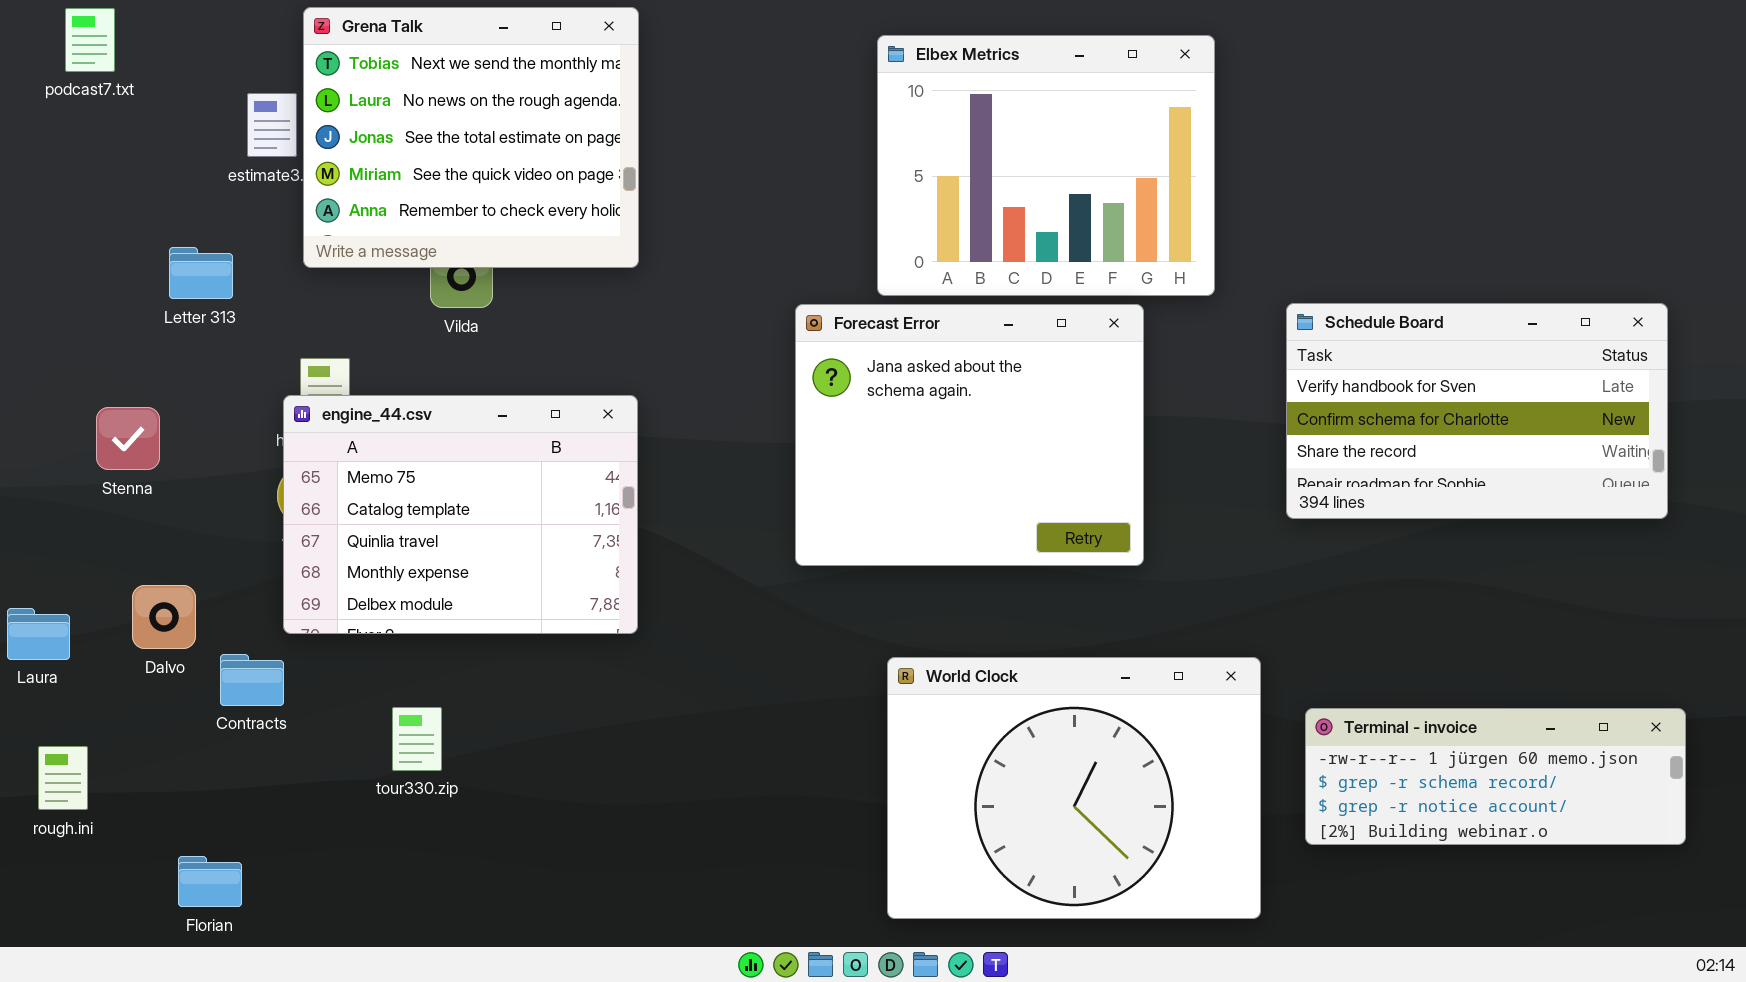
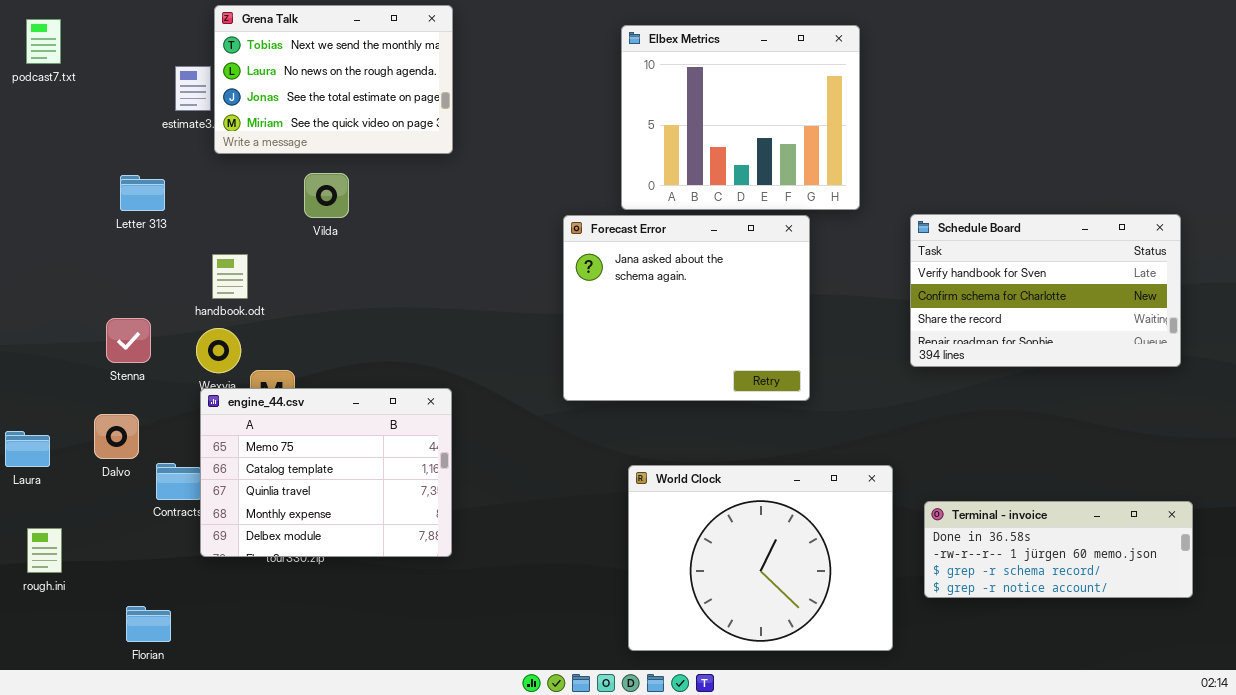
Grena Talk: [303,7,639,268] -> [214,5,453,154], resized
podcast7.txt: [65,8,115,72] -> [26,19,61,64], moved
engine_44.csv: [283,395,638,634] -> [200,388,452,557], moved
Stenna: [96,407,160,470] -> [106,318,151,363], moved
Terminal - invoice: [1305,708,1686,845] -> [924,501,1193,598], scrolled up 1 row

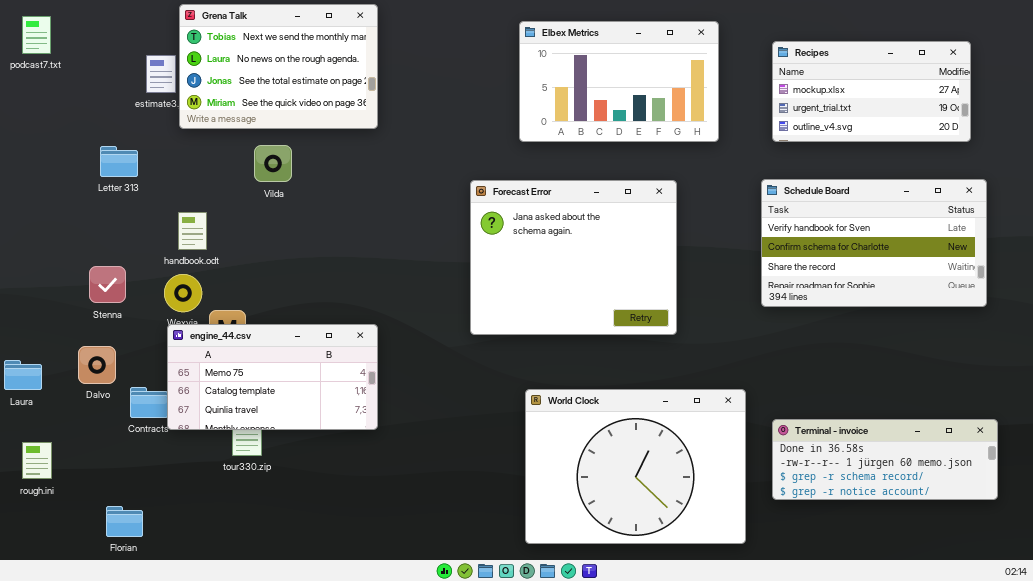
Elbex Metrics: [621,25,860,210] -> [519,21,719,142], resized
Recipes: none -> [772,41,971,142], opened
engine_44.csv: [200,388,452,557] -> [167,324,378,430], resized

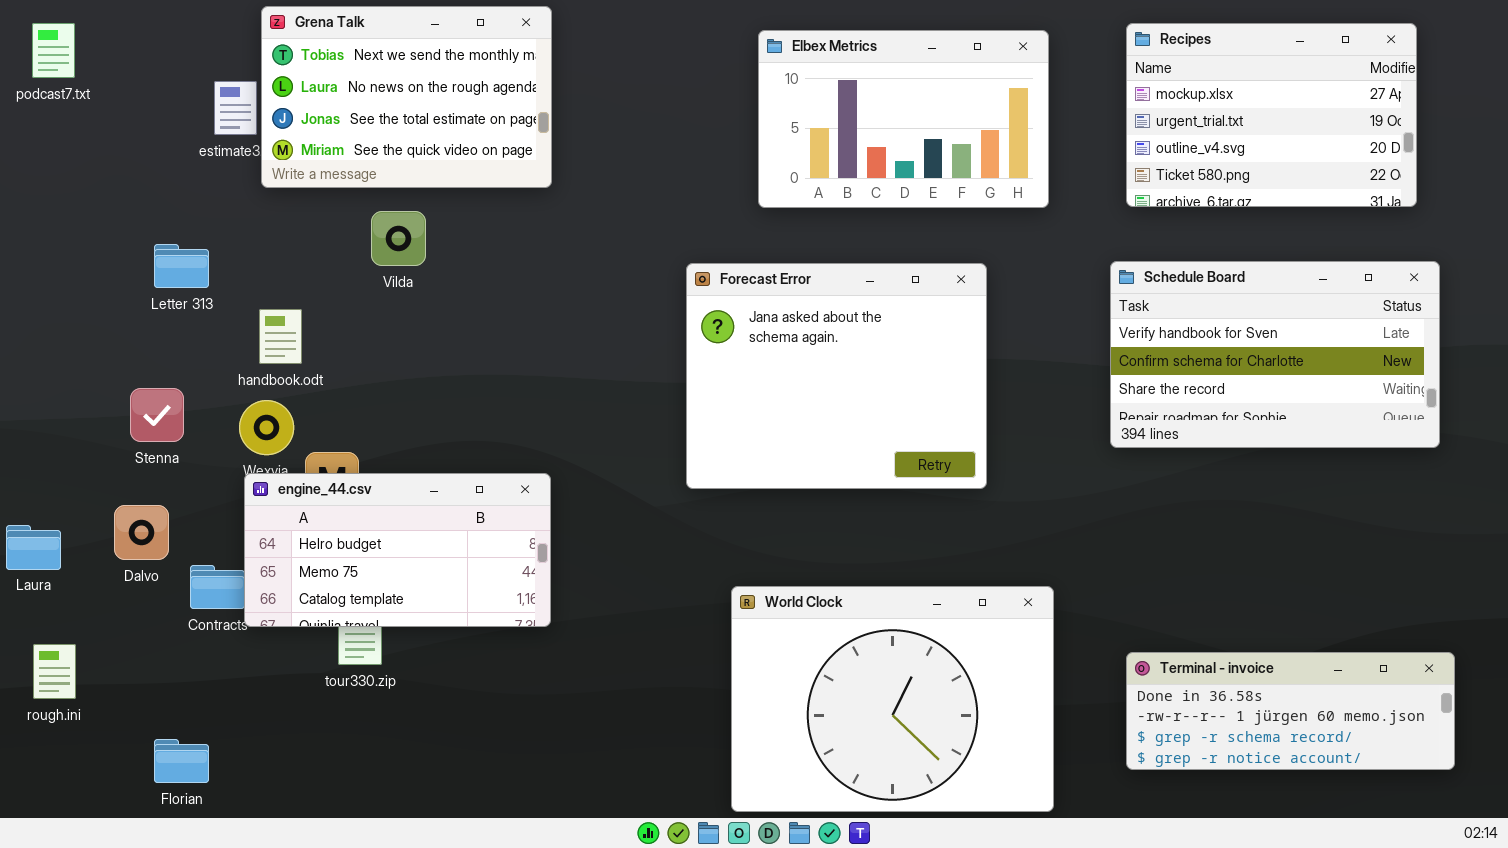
Recipes: [772,41,971,142] -> [1126,23,1417,207], resized
Letter 313: [100,146,138,177] -> [154,244,209,288], moved
engine_44.csv: [167,324,378,430] -> [244,473,551,627], scrolled up 1 row
World Clock: [525,389,746,544] -> [731,586,1054,812], moved
Terminal - invoice: [772,419,998,500] -> [1126,652,1455,770], moved

